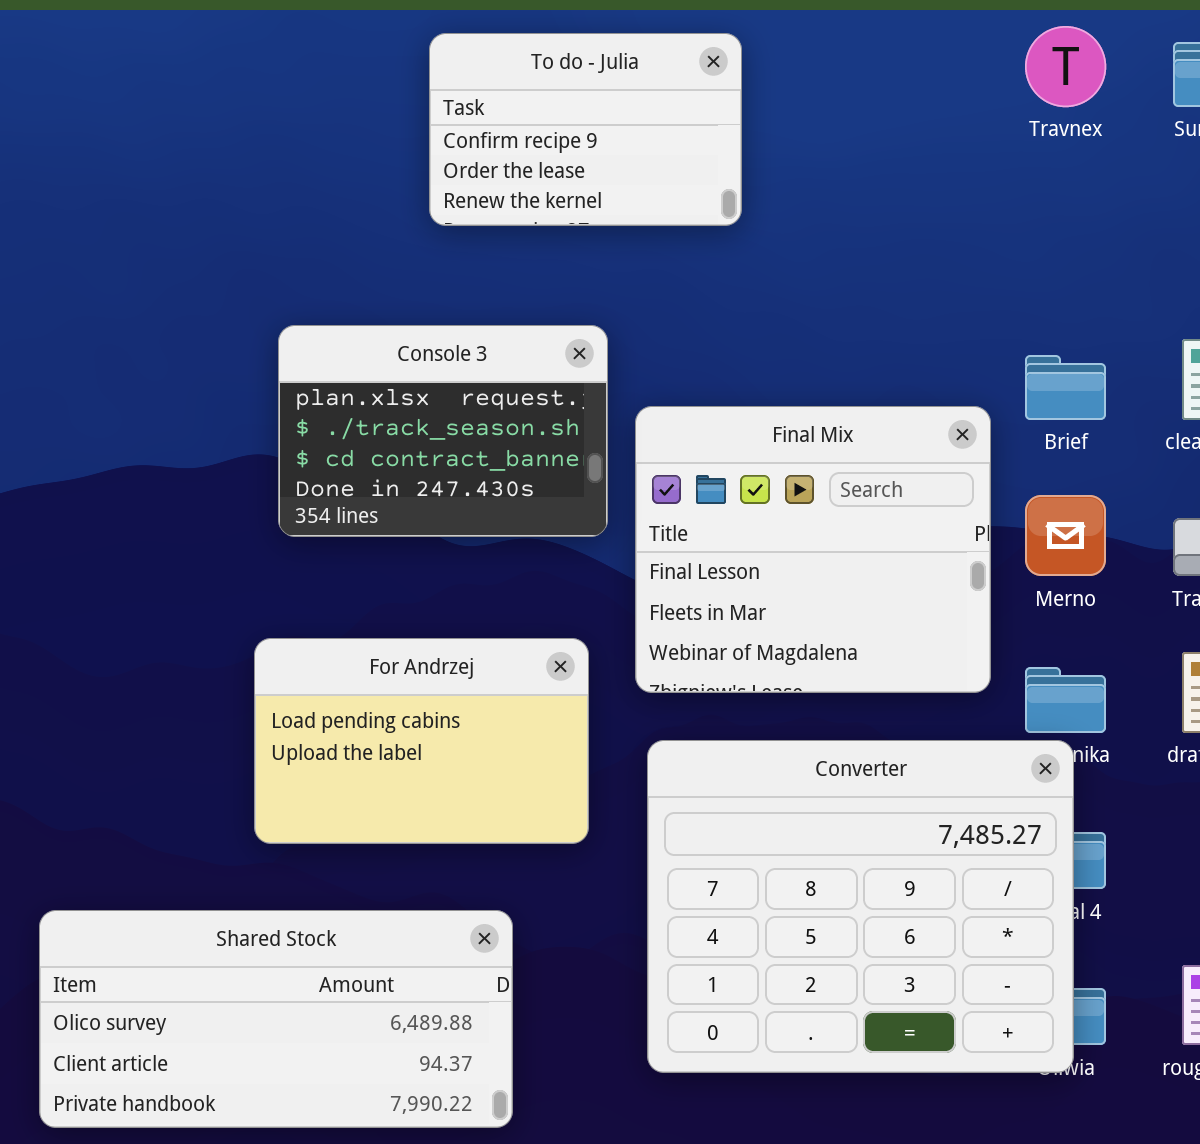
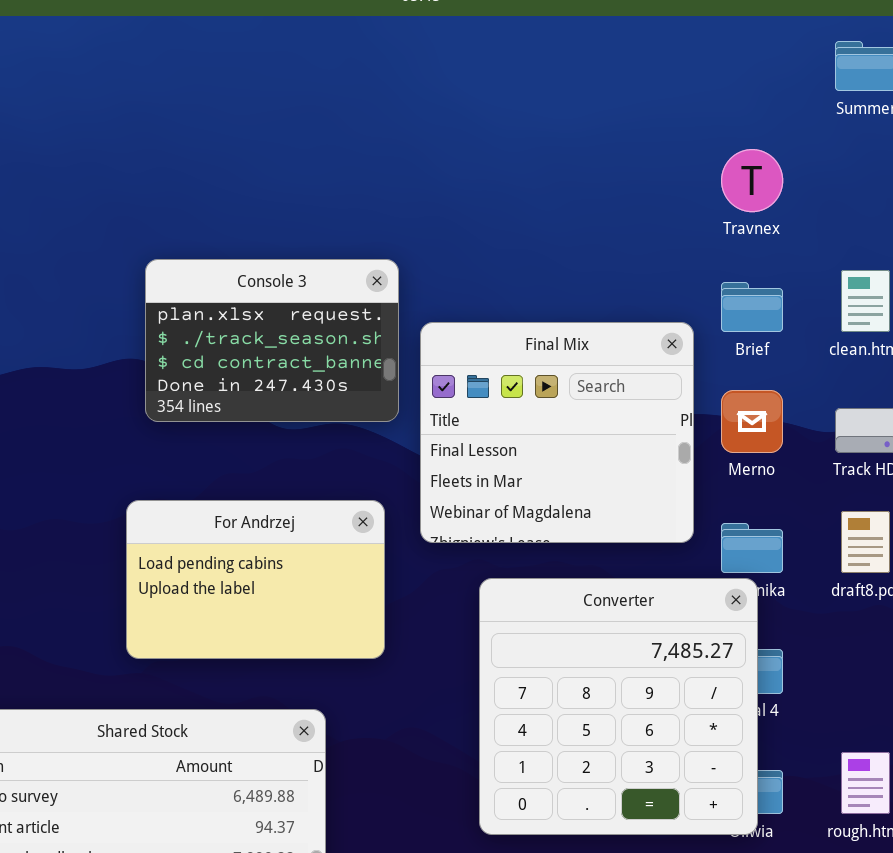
Travnex: [1025,26,1106,107] -> [721,149,783,212], moved
To do - Julia: [429,33,742,226] -> none, closed
Converter: [647,740,1074,1073] -> [479,578,758,835], resized

